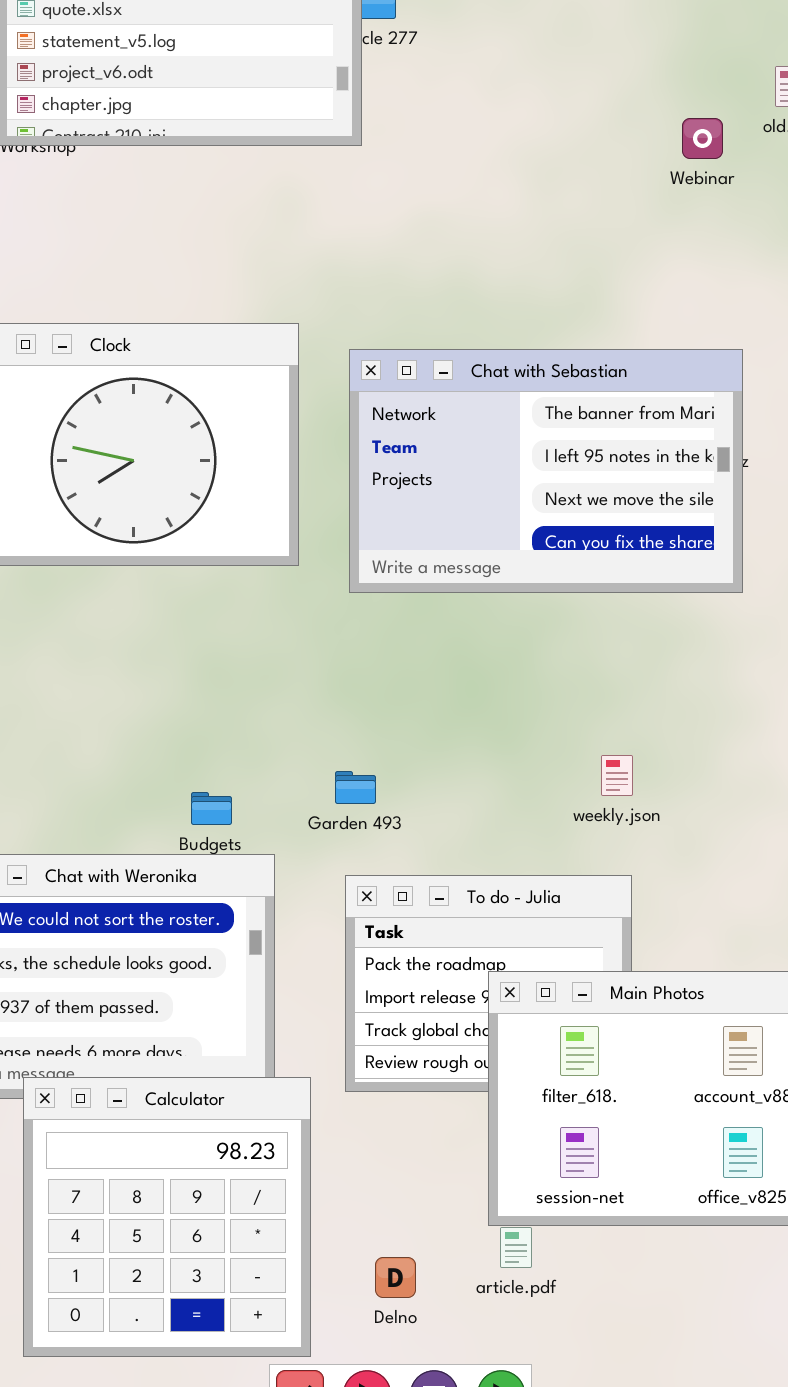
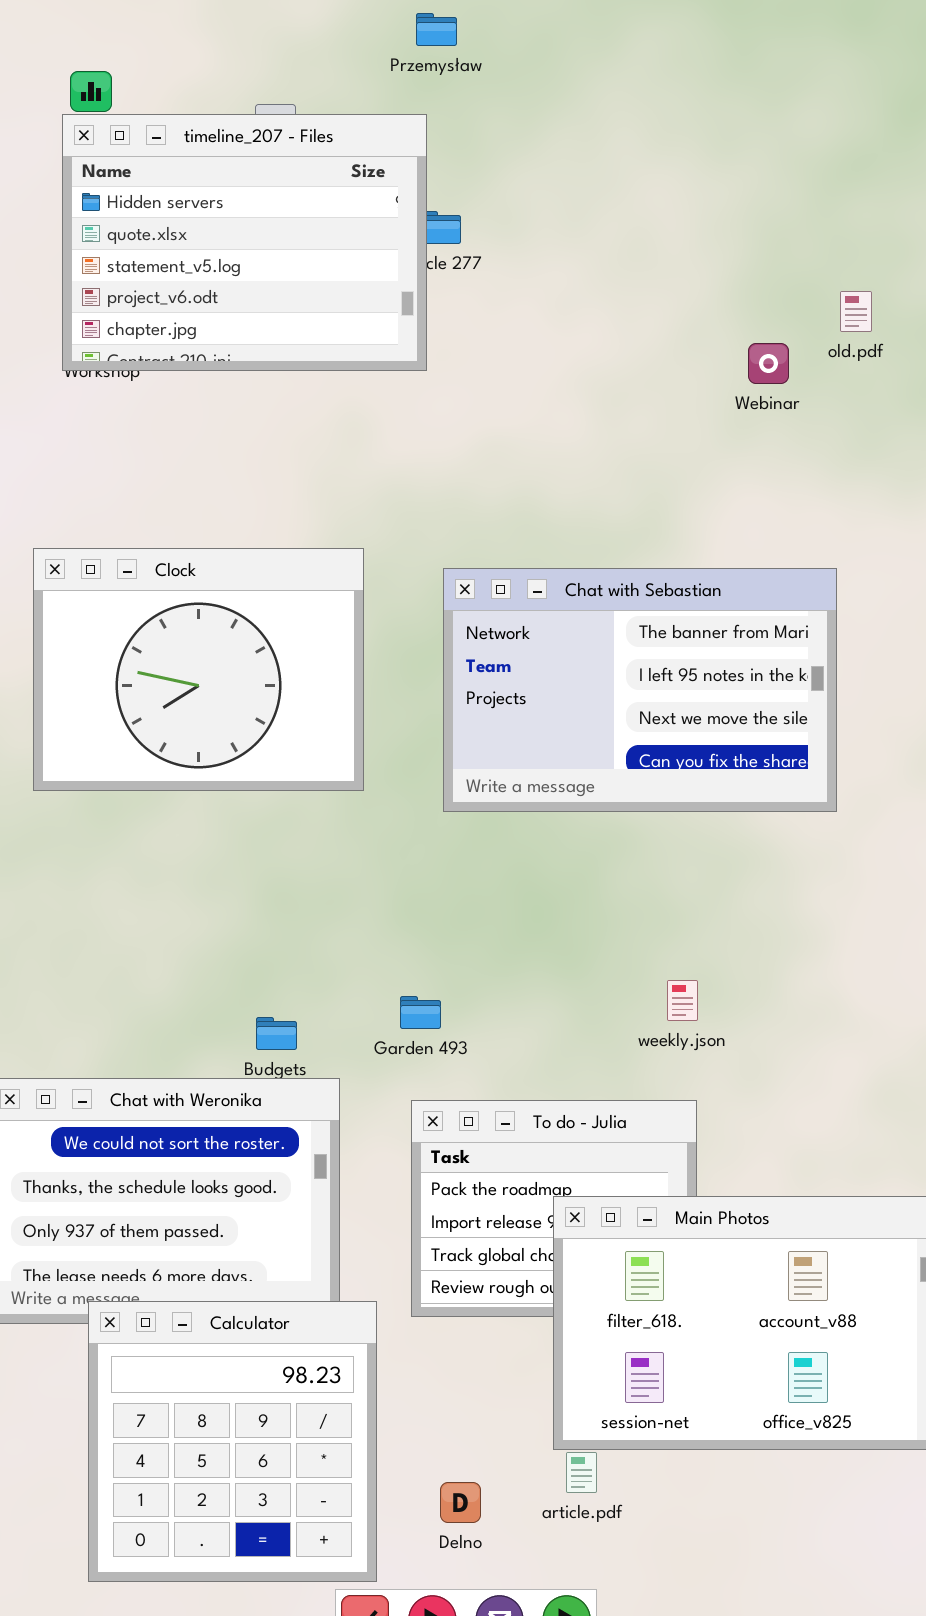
Chat with Sebastian: [349,349,743,593] -> [443,568,837,812], moved

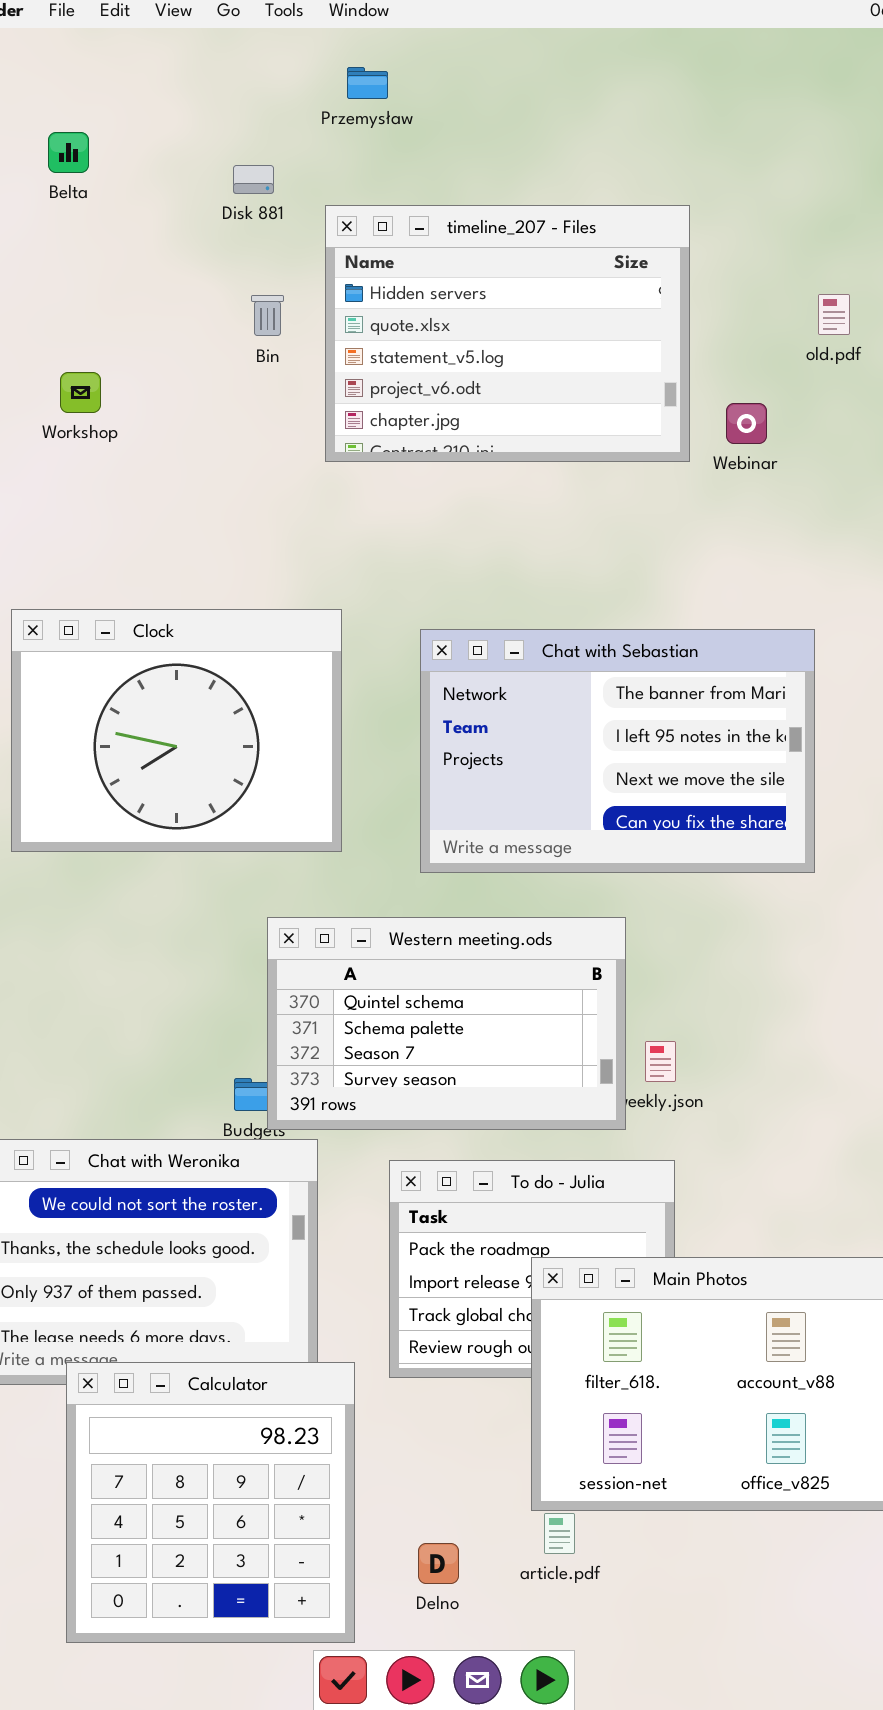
Przemysław: [416,13,457,46] -> [347,67,388,99], moved
timeline_207 - Files: [62,114,427,371] -> [325,205,690,462], moved
old.pdf: [840,291,872,332] -> [818,294,850,335], moved
Western meeting.ods: none -> [267,917,626,1130], opened

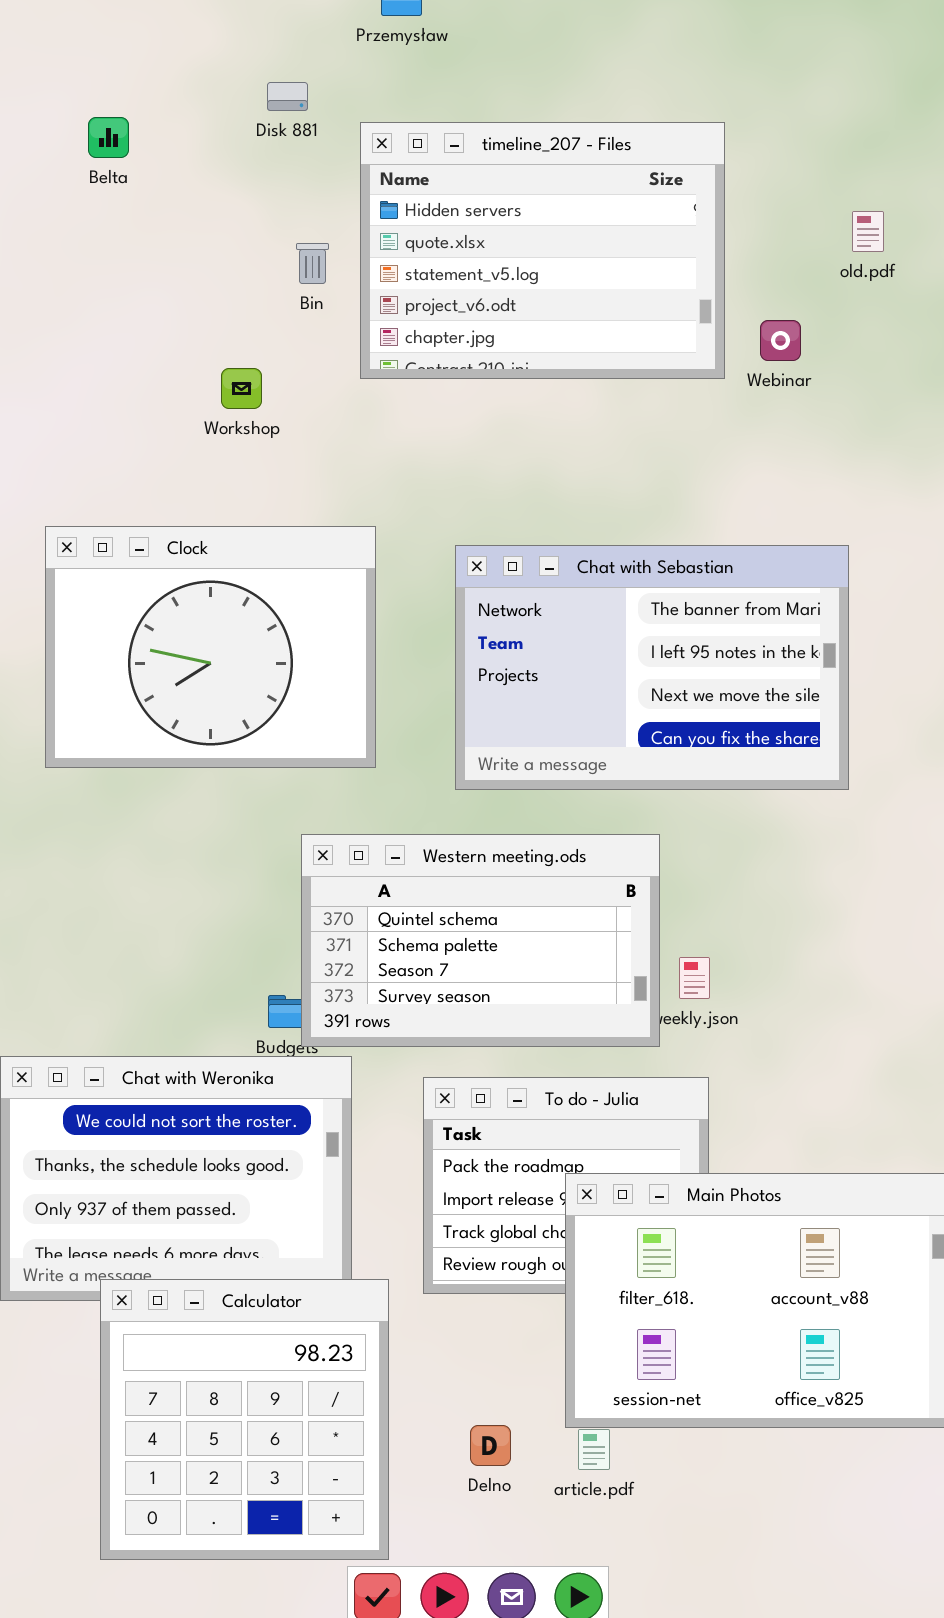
Belta: [48,132,89,173] -> [88,117,129,158], moved
Bin: [251,295,284,336] -> [296,243,329,284], moved
Workshop: [60,372,101,413] -> [221,368,262,409], moved
Delno: [418,1543,459,1584] -> [470,1425,511,1466], moved

